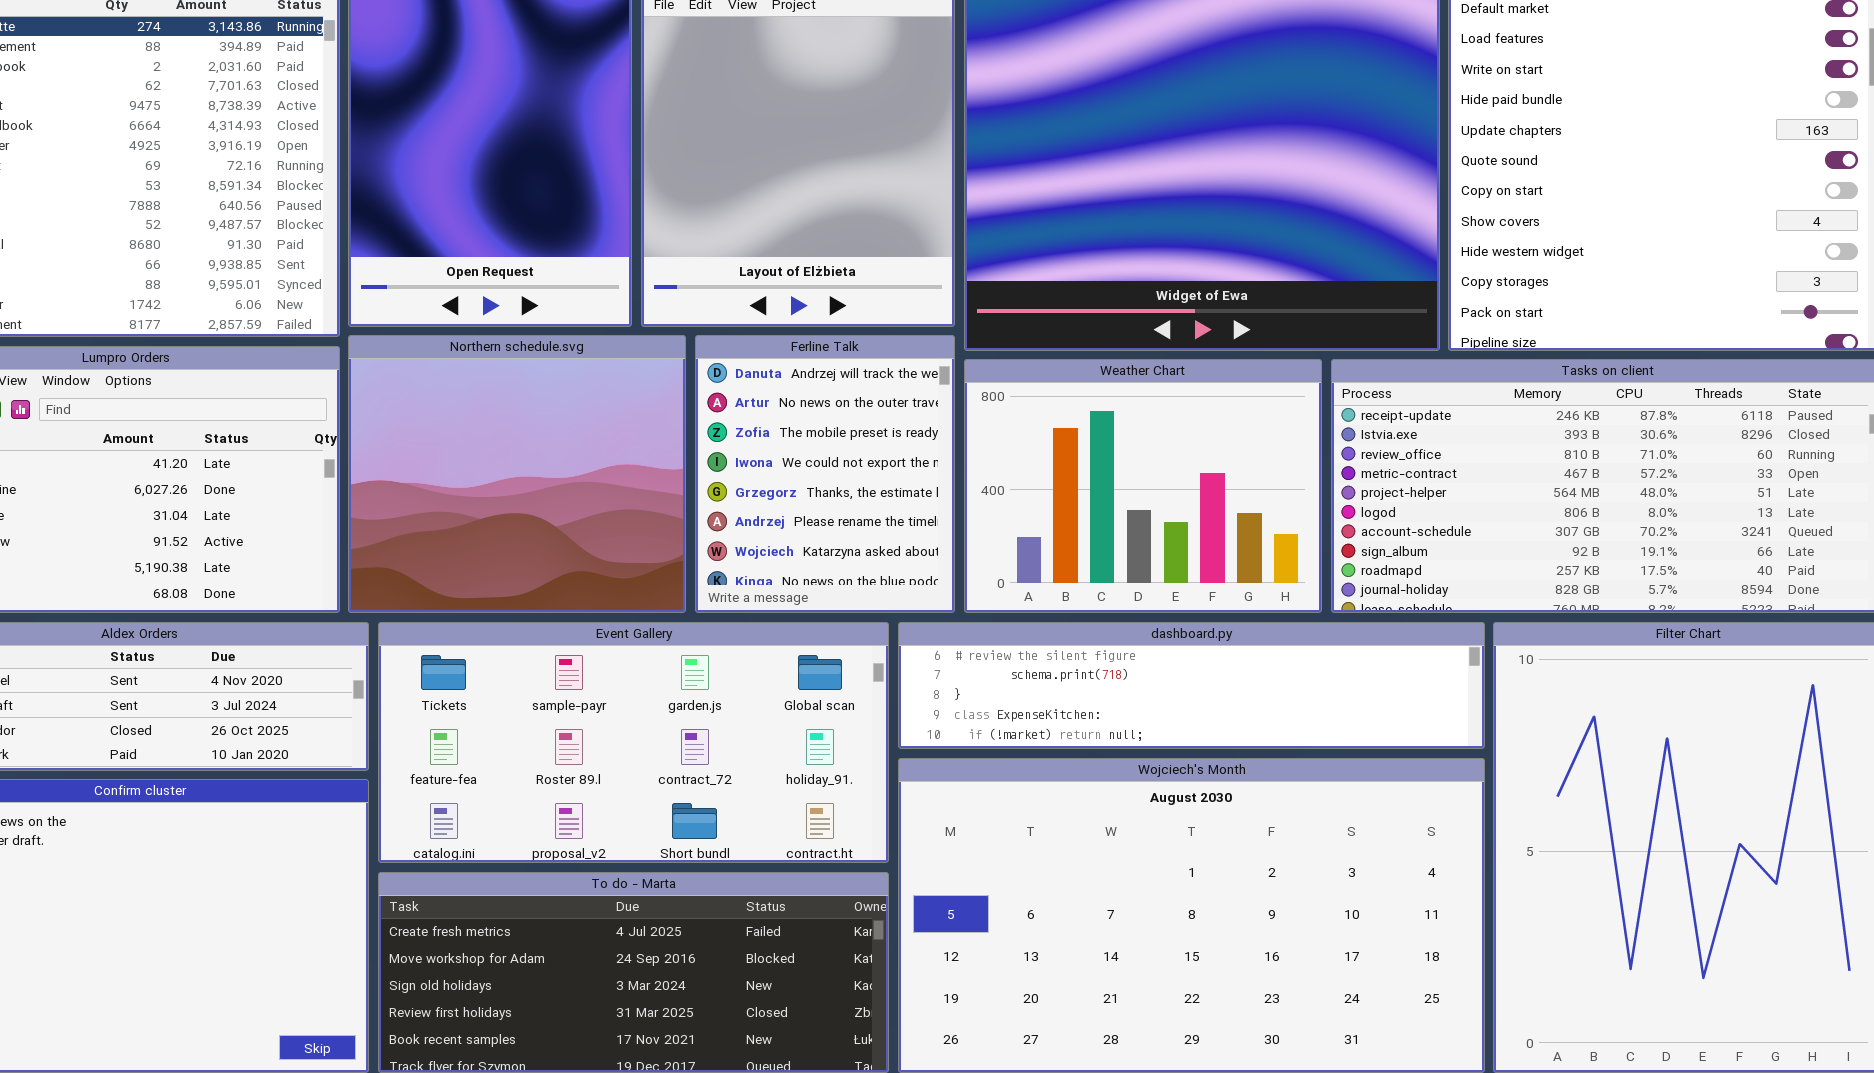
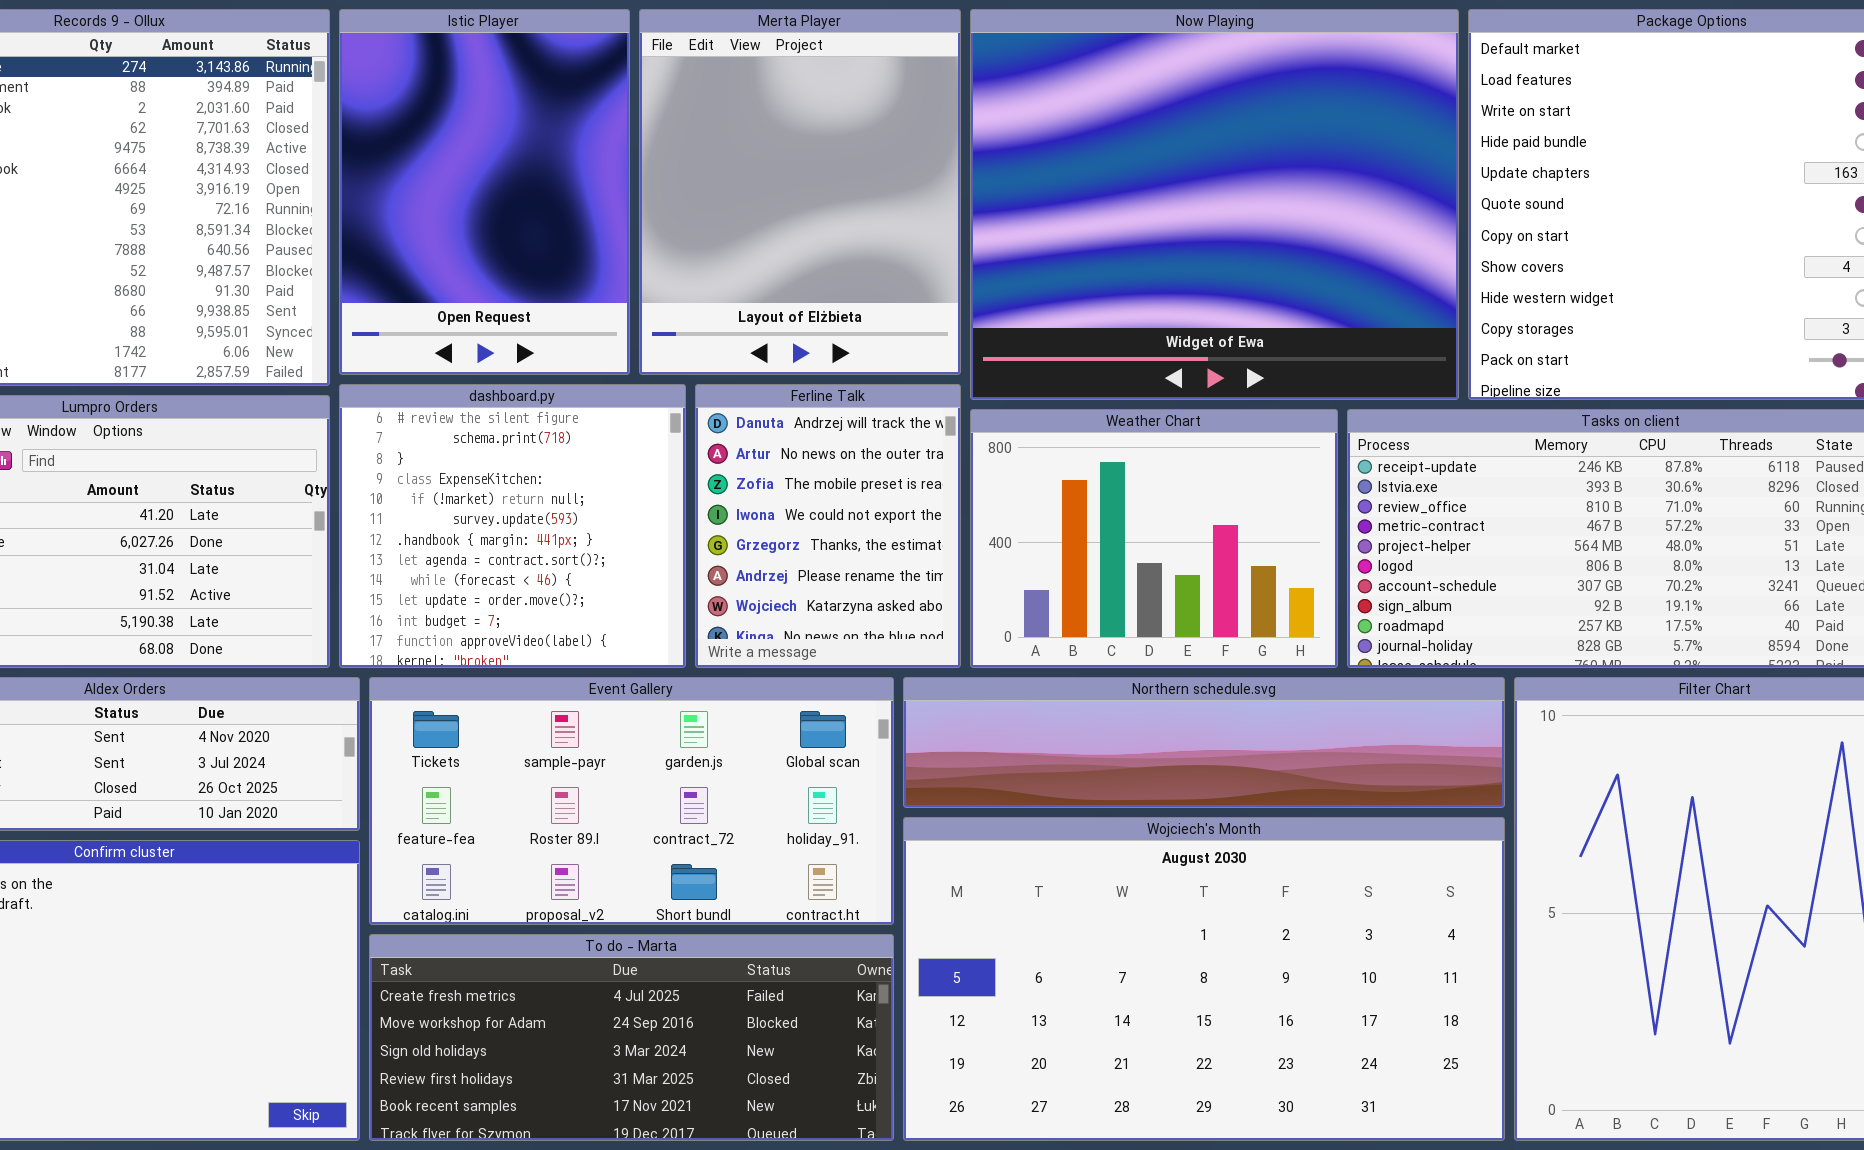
Northern schedule.svg: [348,335,686,613] -> [903,677,1505,808], moved, resized
dashboard.py: [898,622,1485,749] -> [339,384,686,668], moved, resized

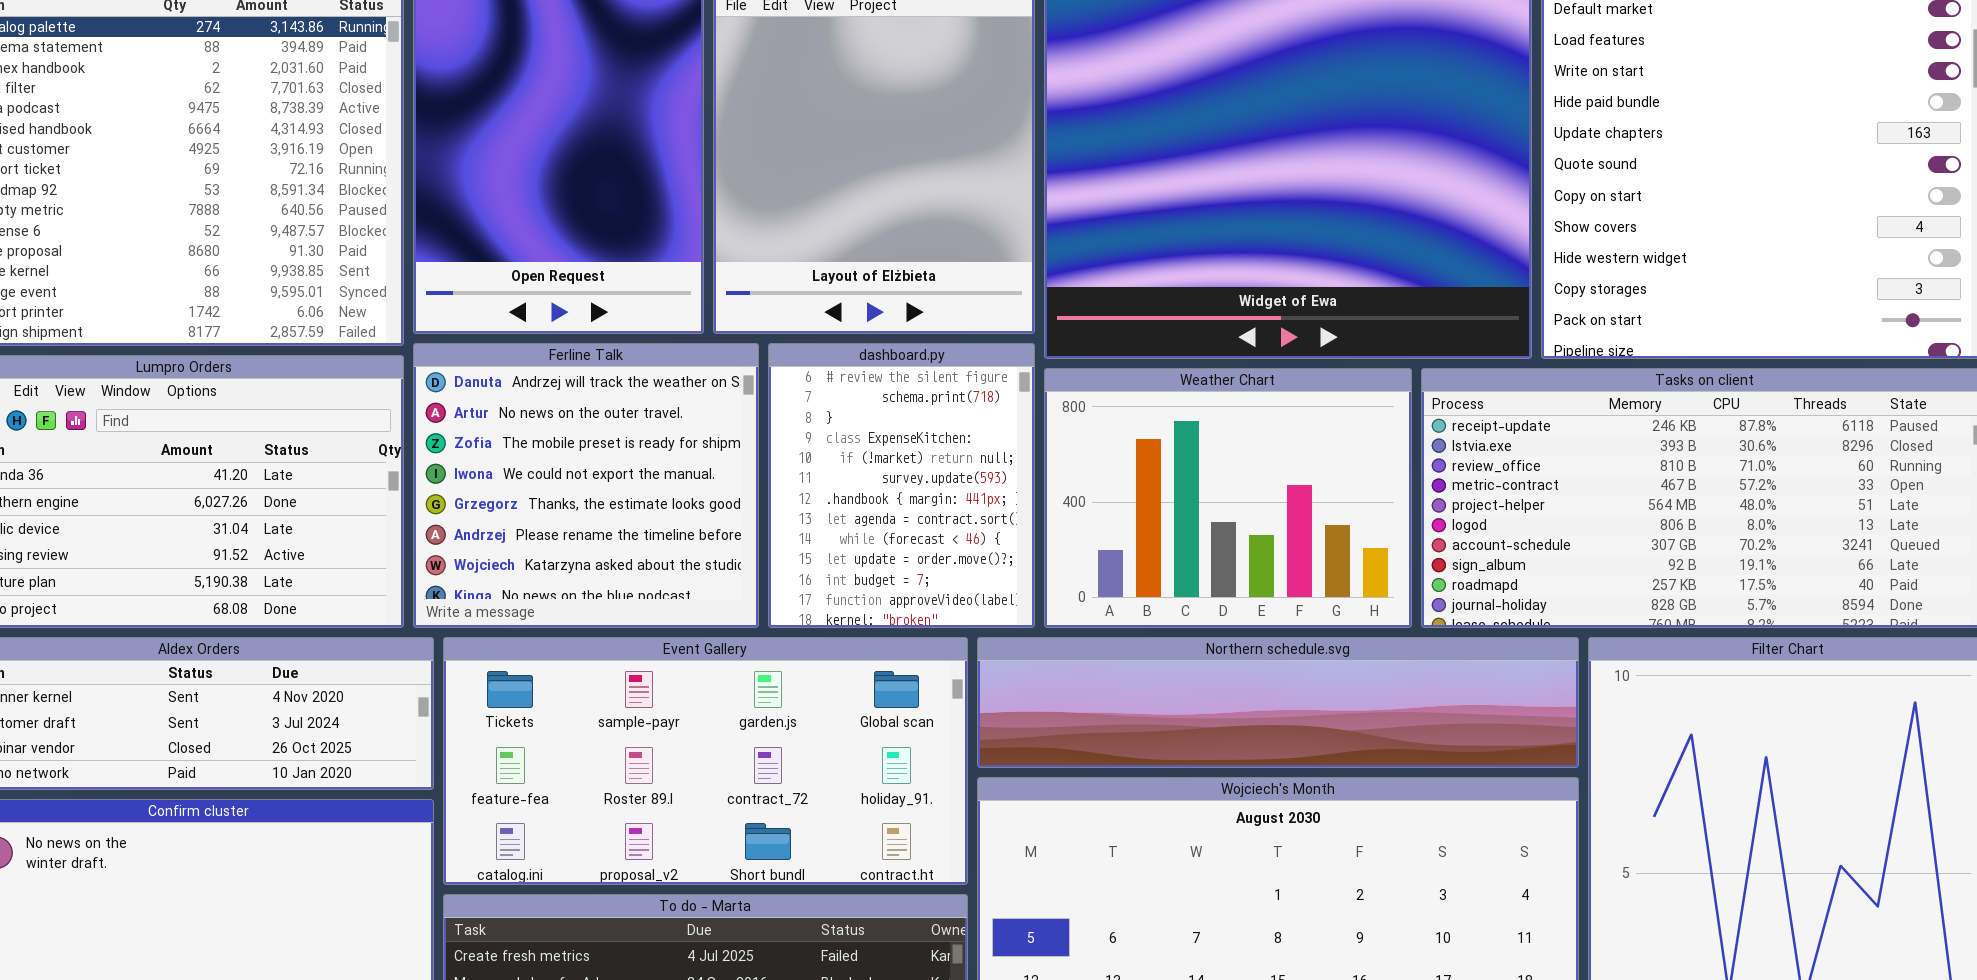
dashboard.py: [339,384,686,668] -> [768,343,1035,628], moved, resized
Ferline Talk: [695,384,961,668] -> [413,343,759,628], moved, resized

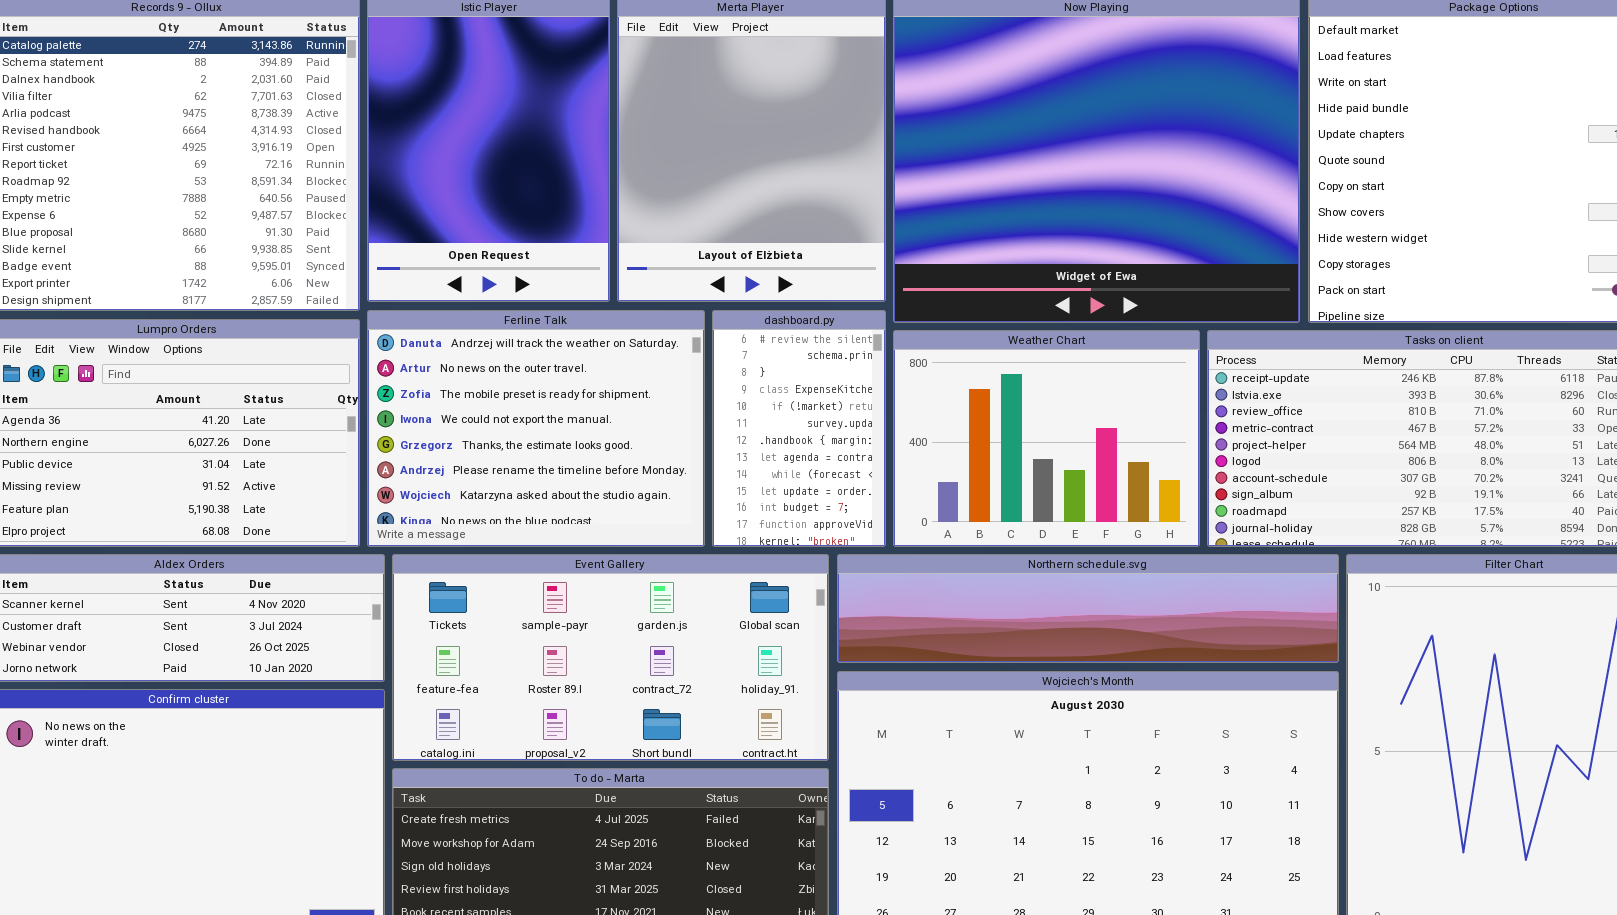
Ferline Talk: [413,343,759,628] -> [367,310,705,547], resized
dashboard.py: [768,343,1035,628] -> [712,310,886,547], resized

